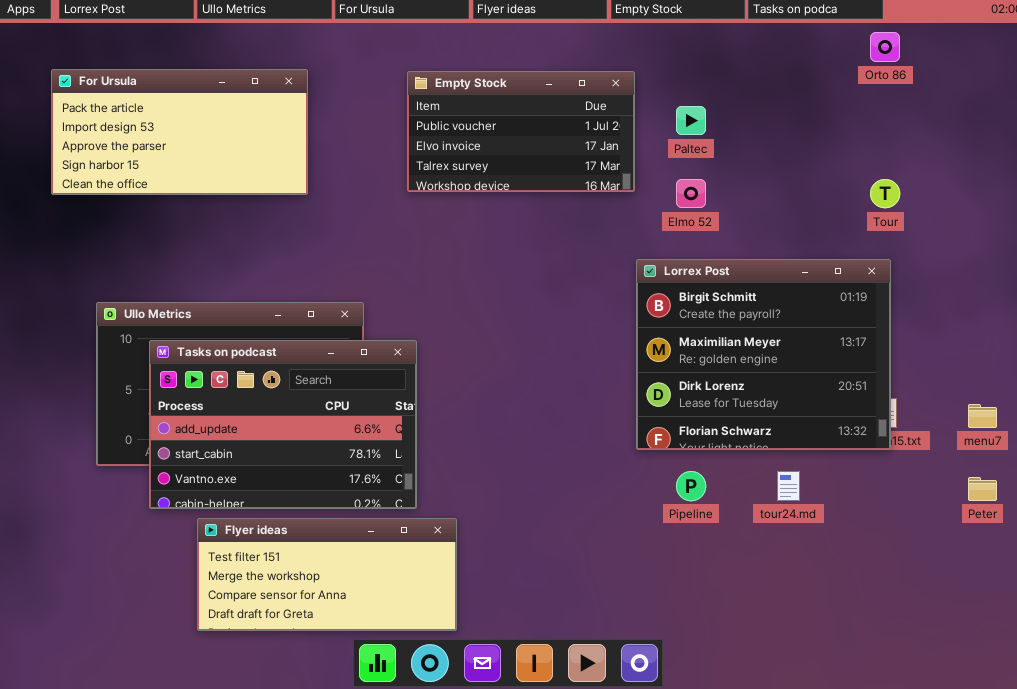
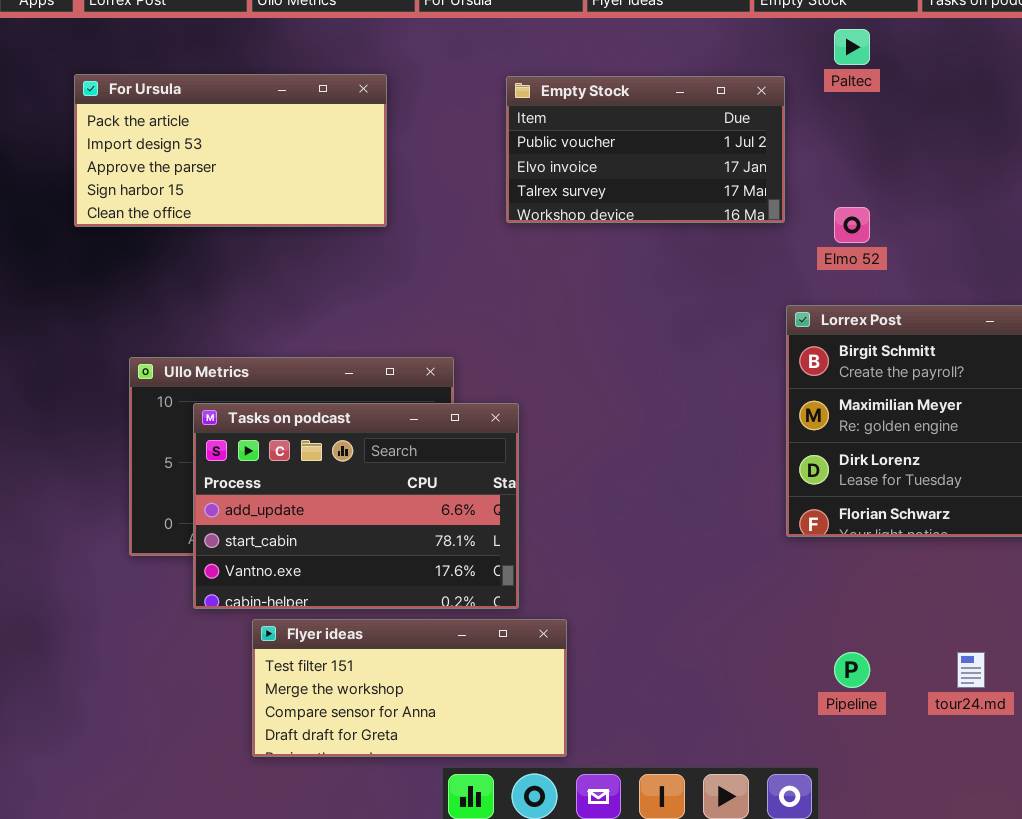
Paltec: [676,106,706,135] -> [834,29,870,65], moved
Pipeline: [676,471,706,501] -> [834,652,870,688], moved
tour24.md: [777,471,800,501] -> [957,652,985,688], moved

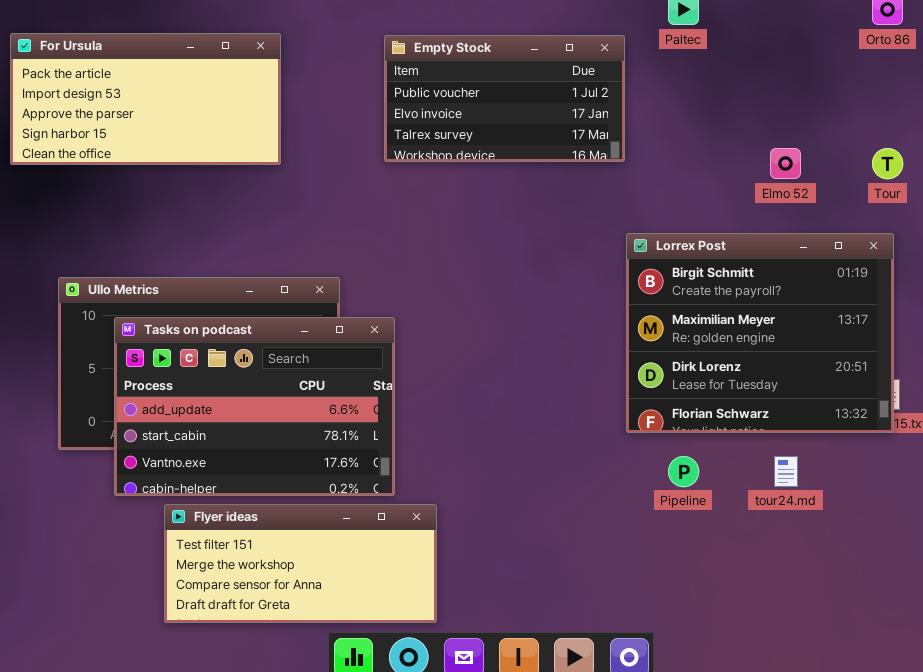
Elmo 52: [834,207,870,243] -> [770,148,801,179], moved
Pipeline: [834,652,870,688] -> [668,456,699,487], moved
tour24.md: [957,652,985,688] -> [774,456,798,487], moved

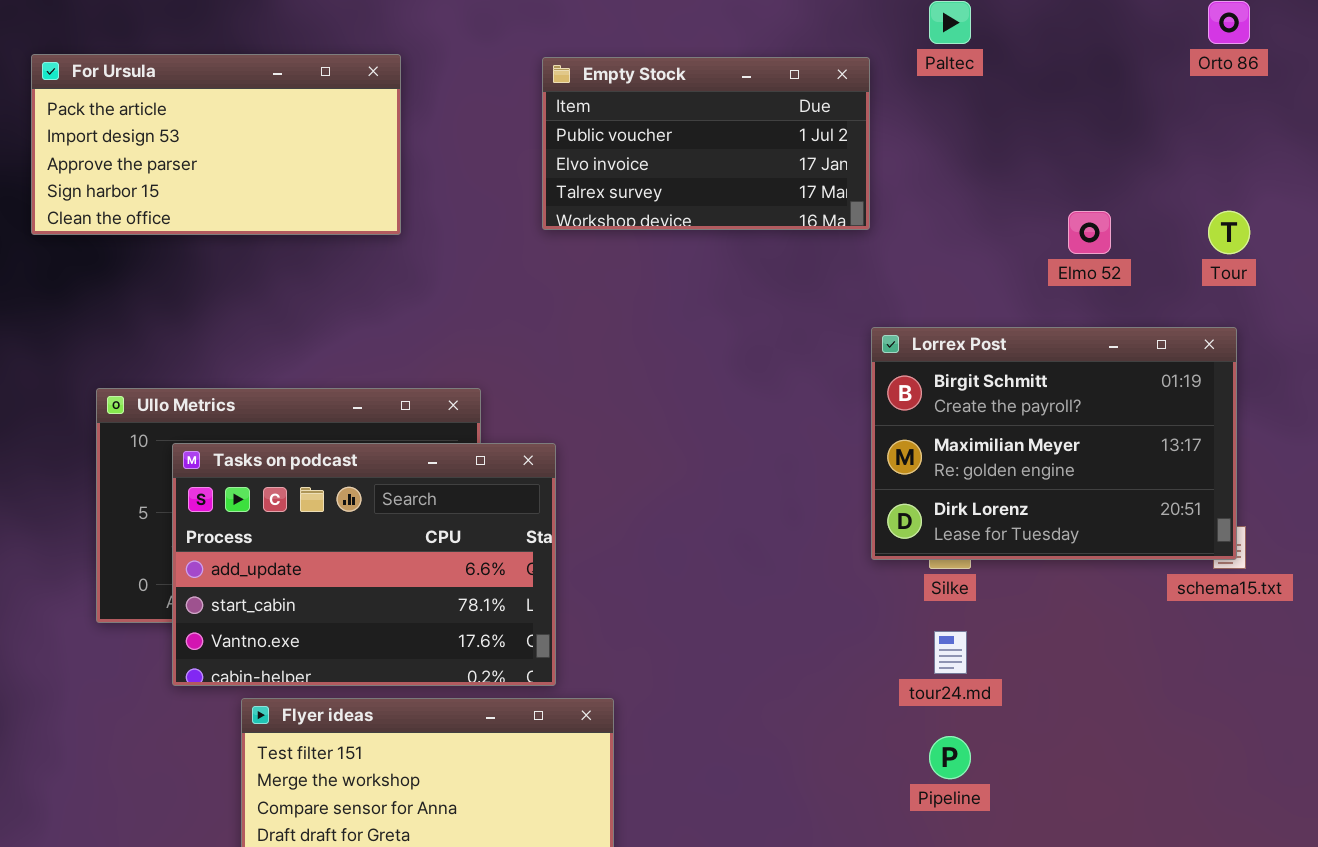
Lorrex Post: [626,233,894,433] -> [871,327,1237,560], resized
Pipeline: [668,456,699,487] -> [929,736,971,779], moved
tour24.md: [774,456,798,487] -> [934,631,967,674], moved

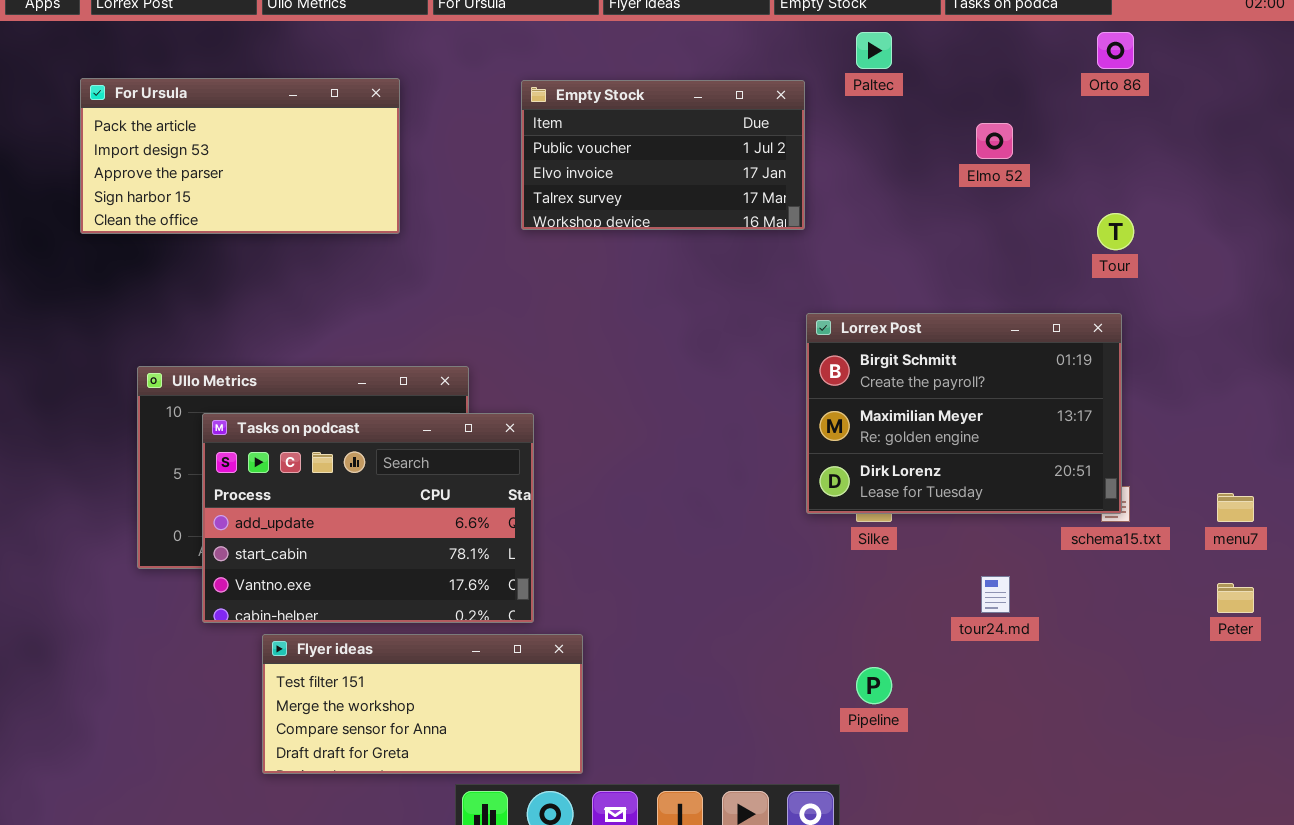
Elmo 52: [1068,211,1111,254] -> [976,123,1013,159], moved
tour24.md: [934,631,967,674] -> [981,576,1010,613], moved

